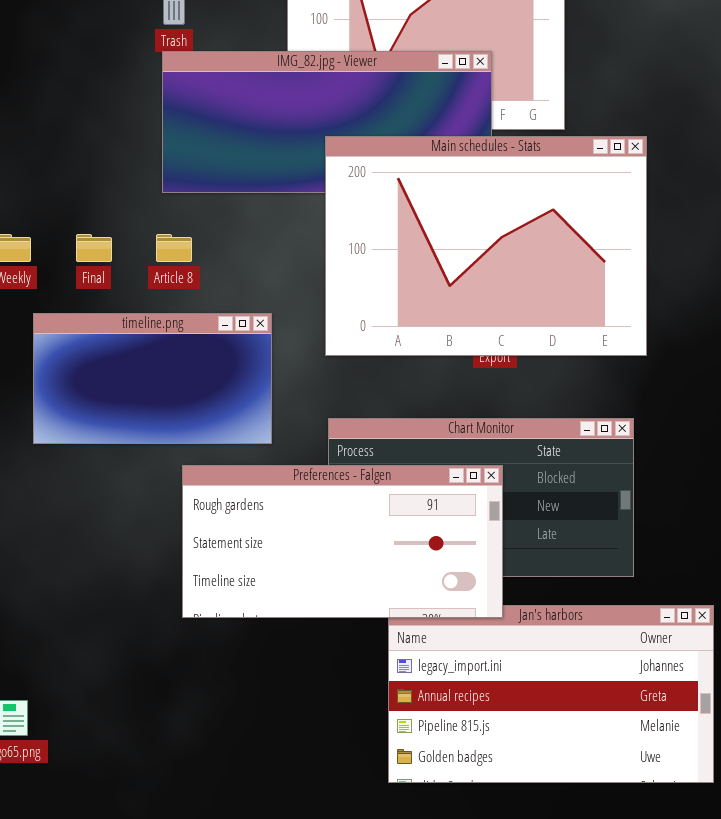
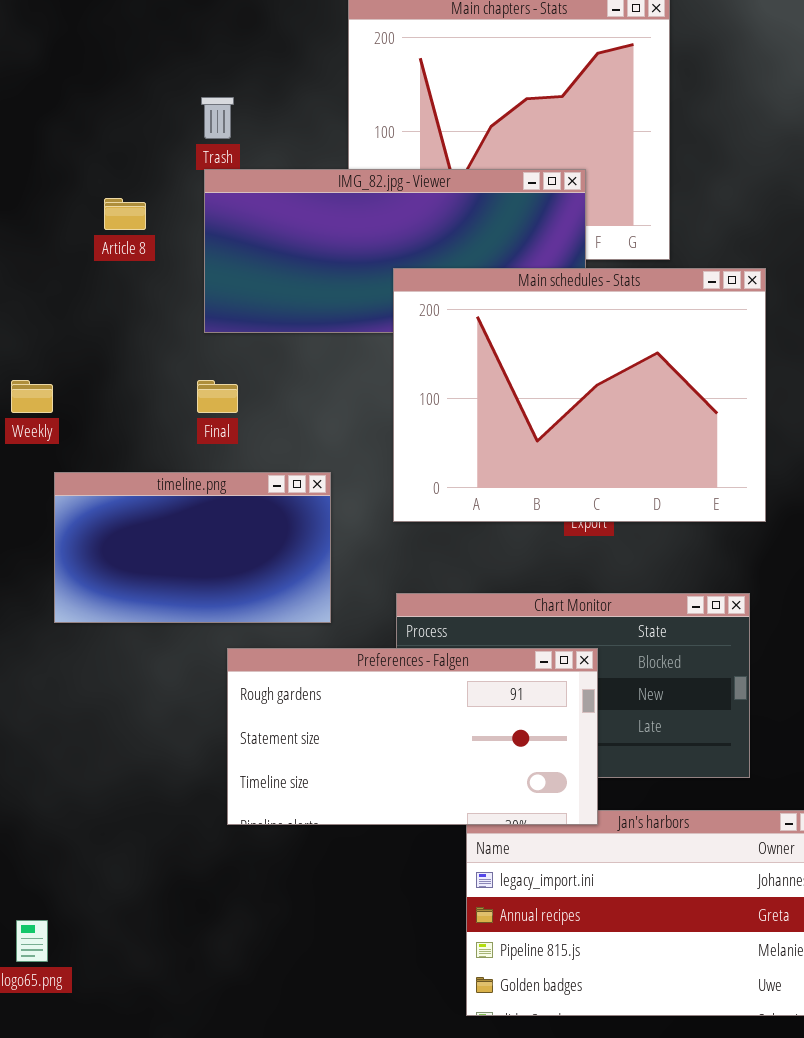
Final: [76,234,112,262] -> [197,380,238,413], moved
Article 8: [156,234,192,262] -> [104,198,146,230], moved

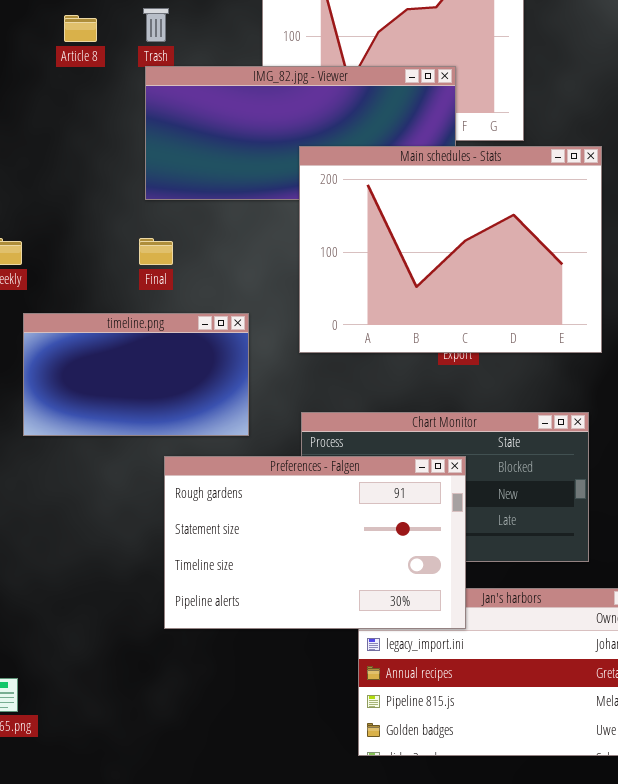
Article 8: [104,198,146,230] -> [64,15,97,42], moved
Preferences - Falgen: [227,648,598,825] -> [164,456,466,629], resized

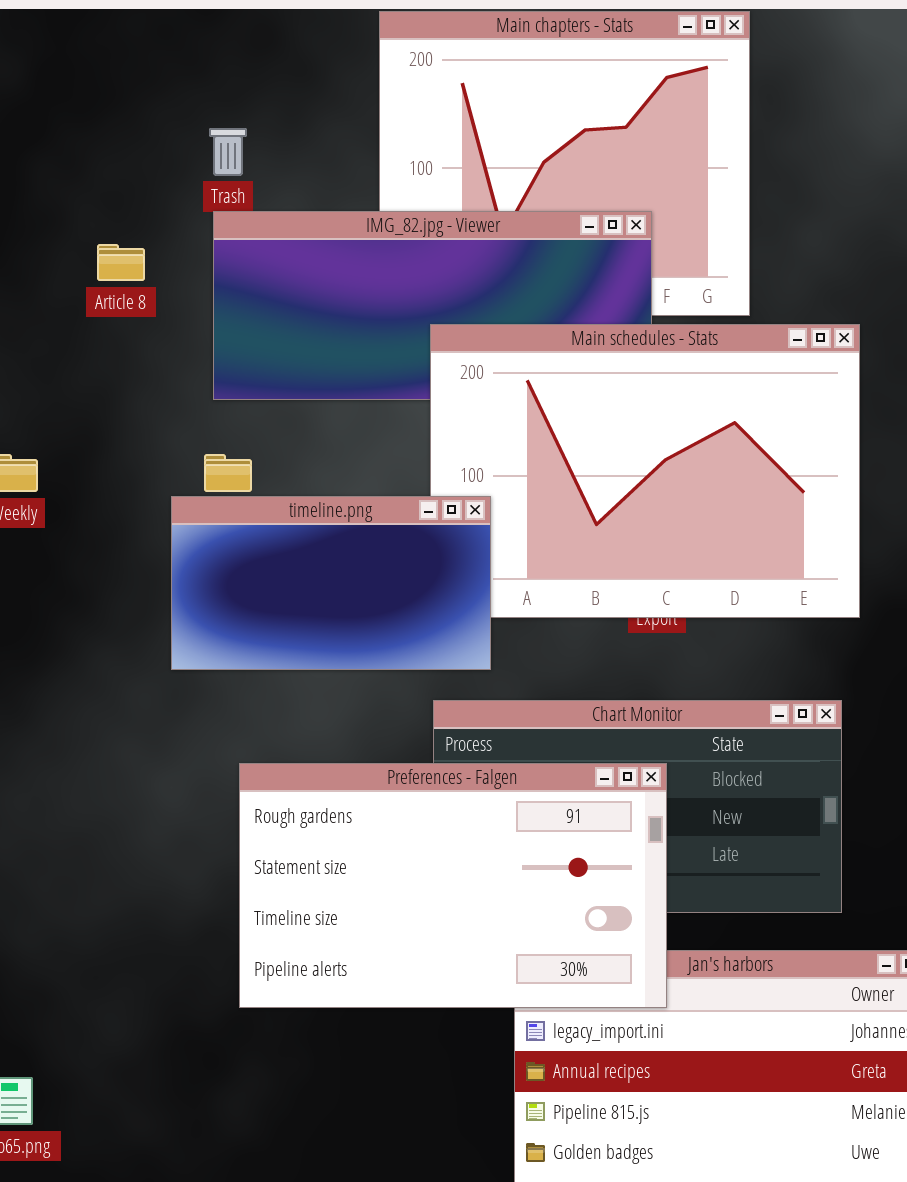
Article 8: [64,15,97,42] -> [97,244,145,281], moved
timeline.png: [23,313,249,436] -> [171,496,491,670], moved

